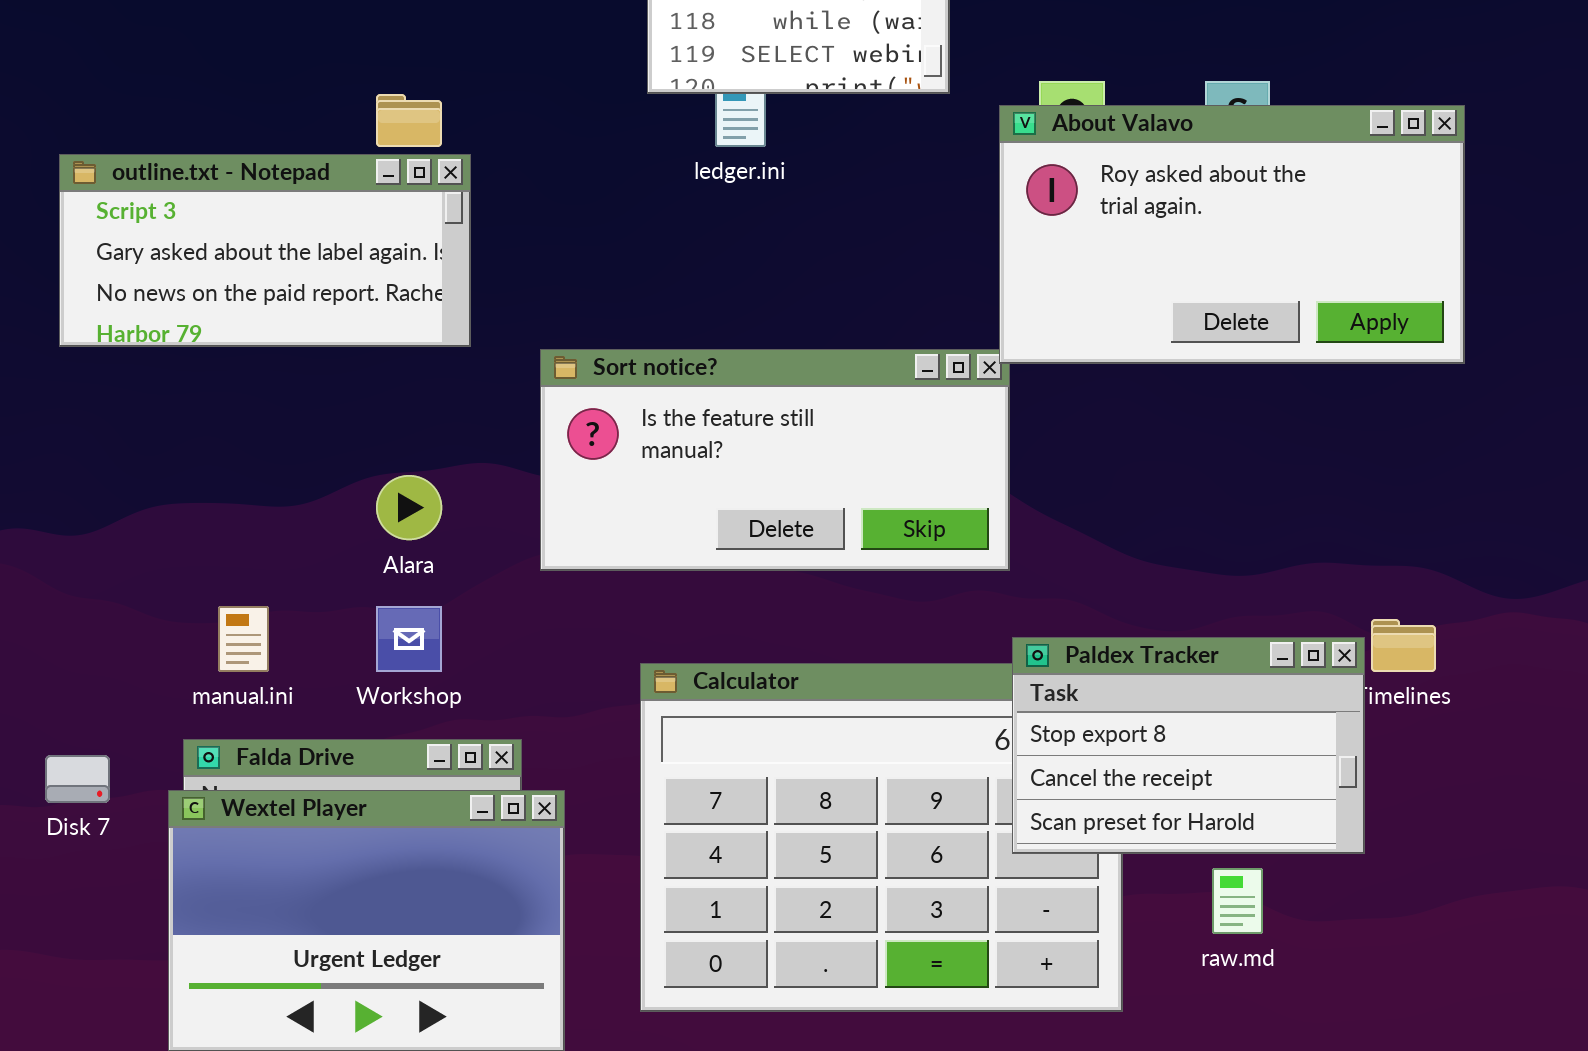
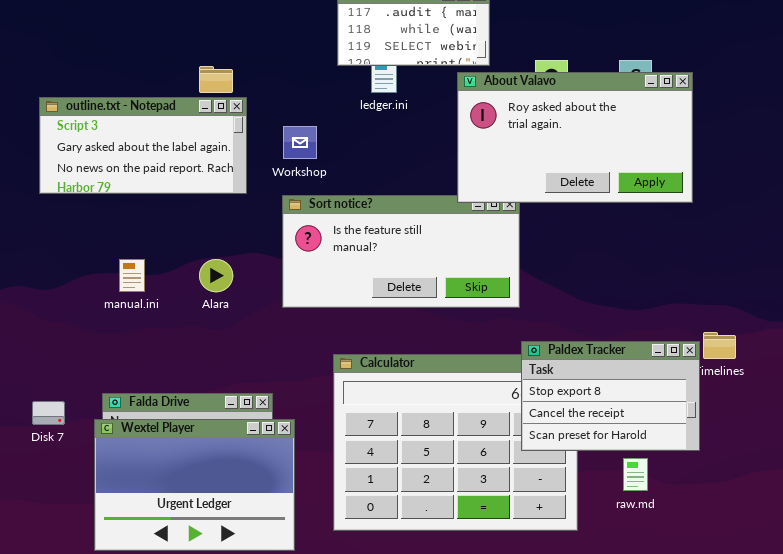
About Valavo: [999,105,1465,364] -> [457,72,693,203], moved
manual.ini: [218,606,269,672] -> [119,259,145,292], moved
Workshop: [376,606,442,672] -> [283,126,317,159], moved

